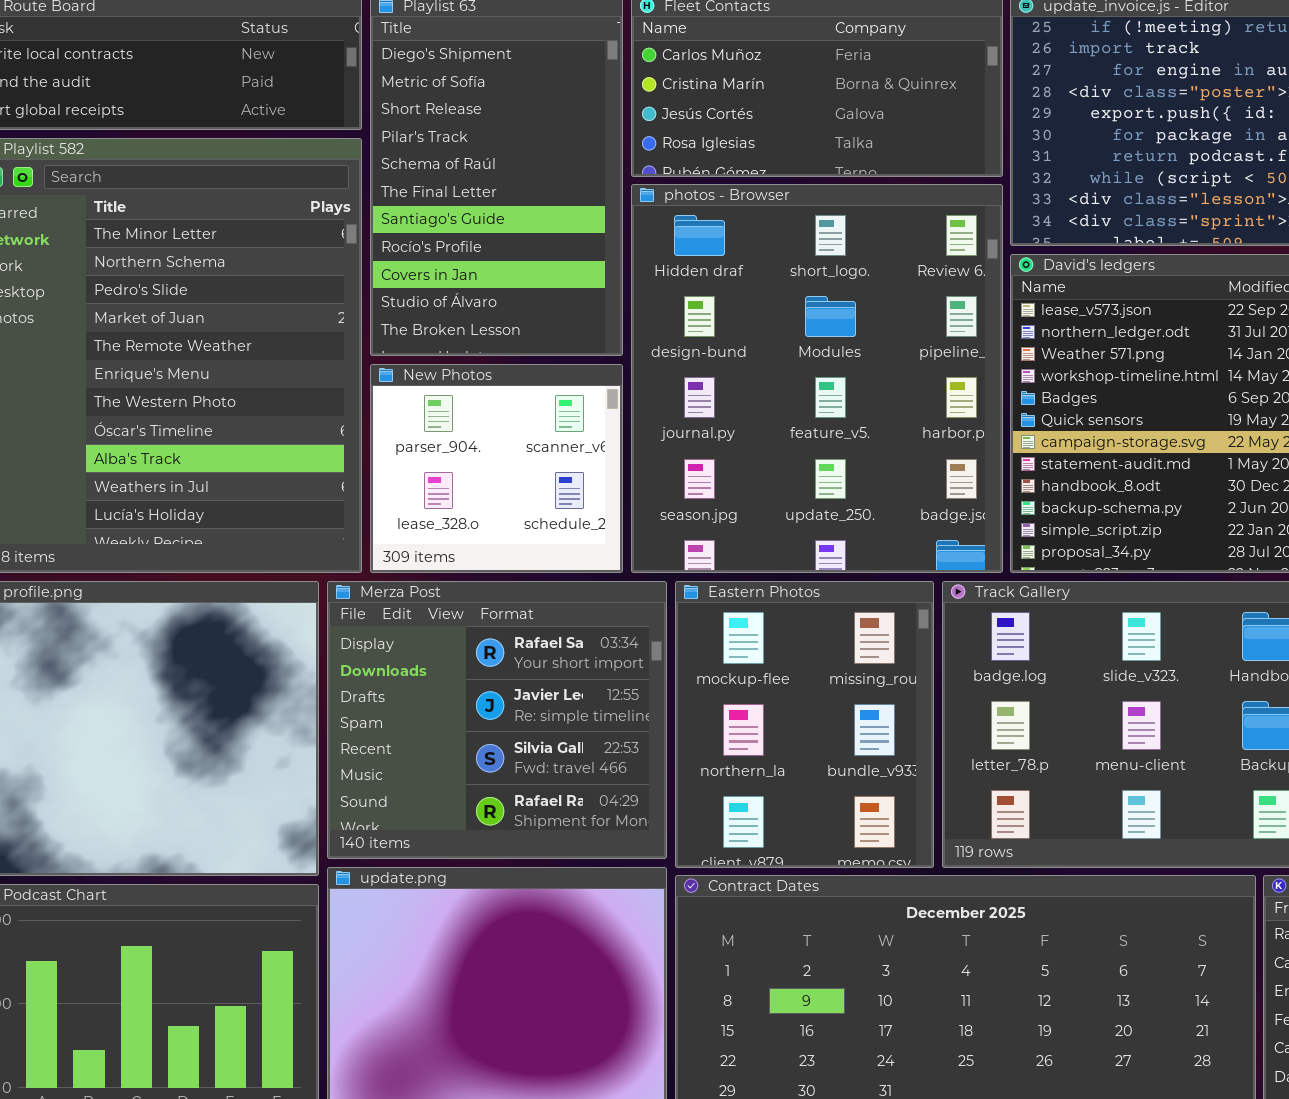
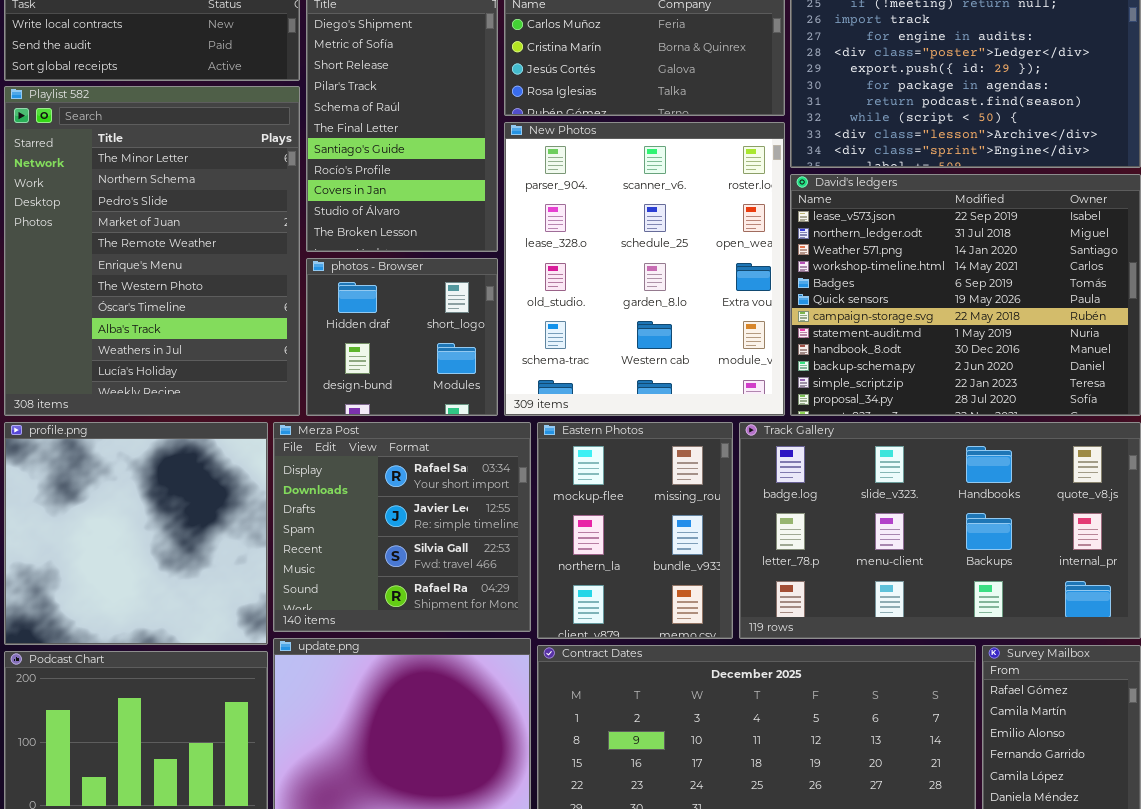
photos - Browser: [631,184,1003,573] -> [306,258,498,416], moved, resized
New Photos: [370,364,623,573] -> [504,122,785,416], moved, resized

